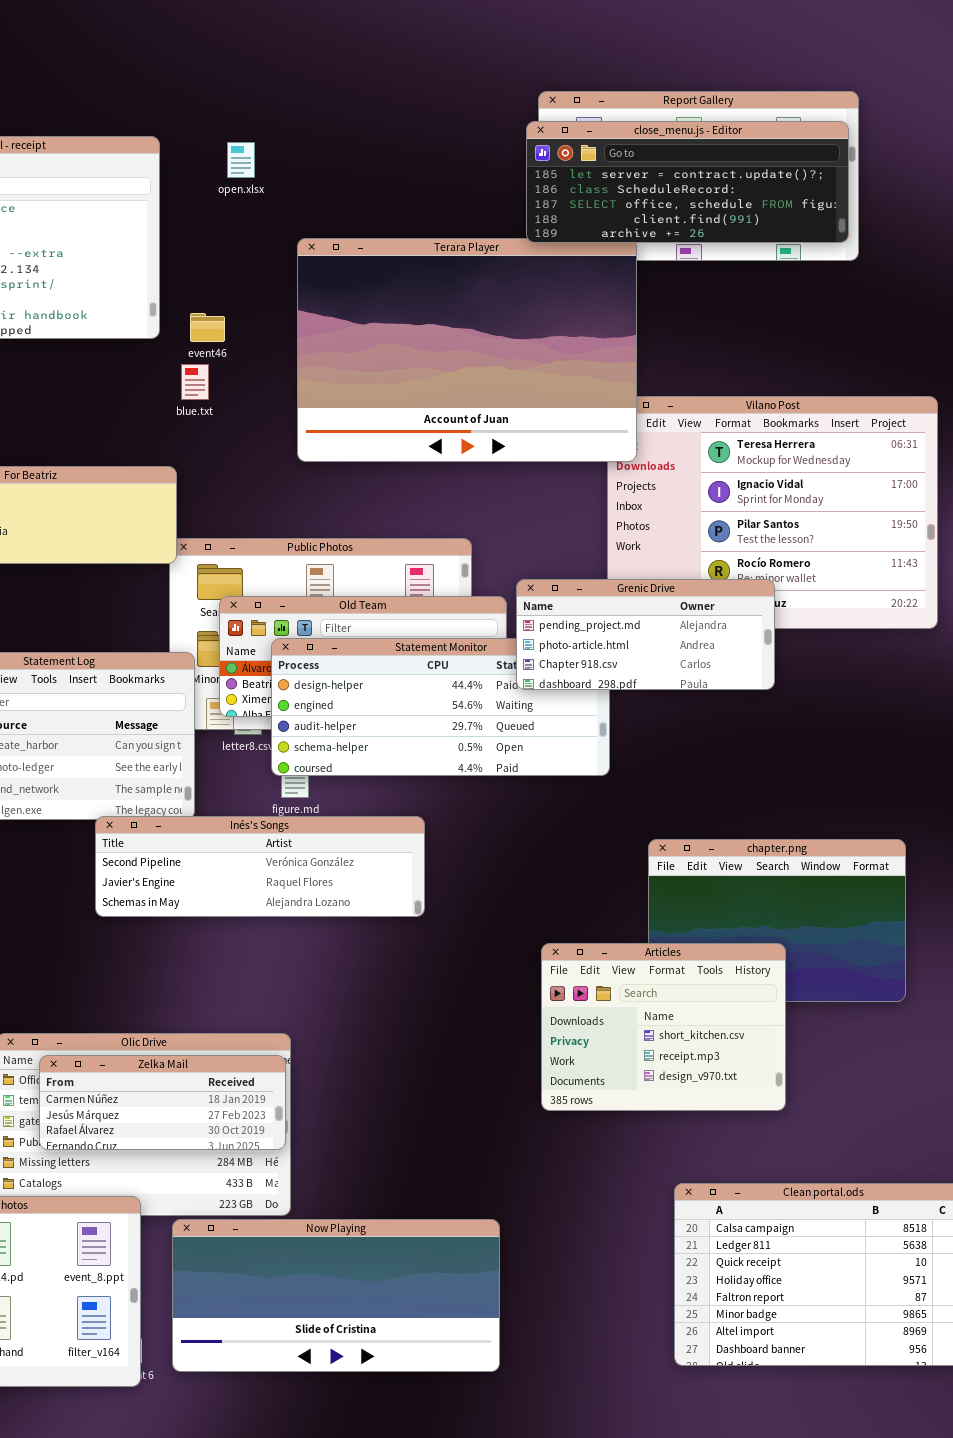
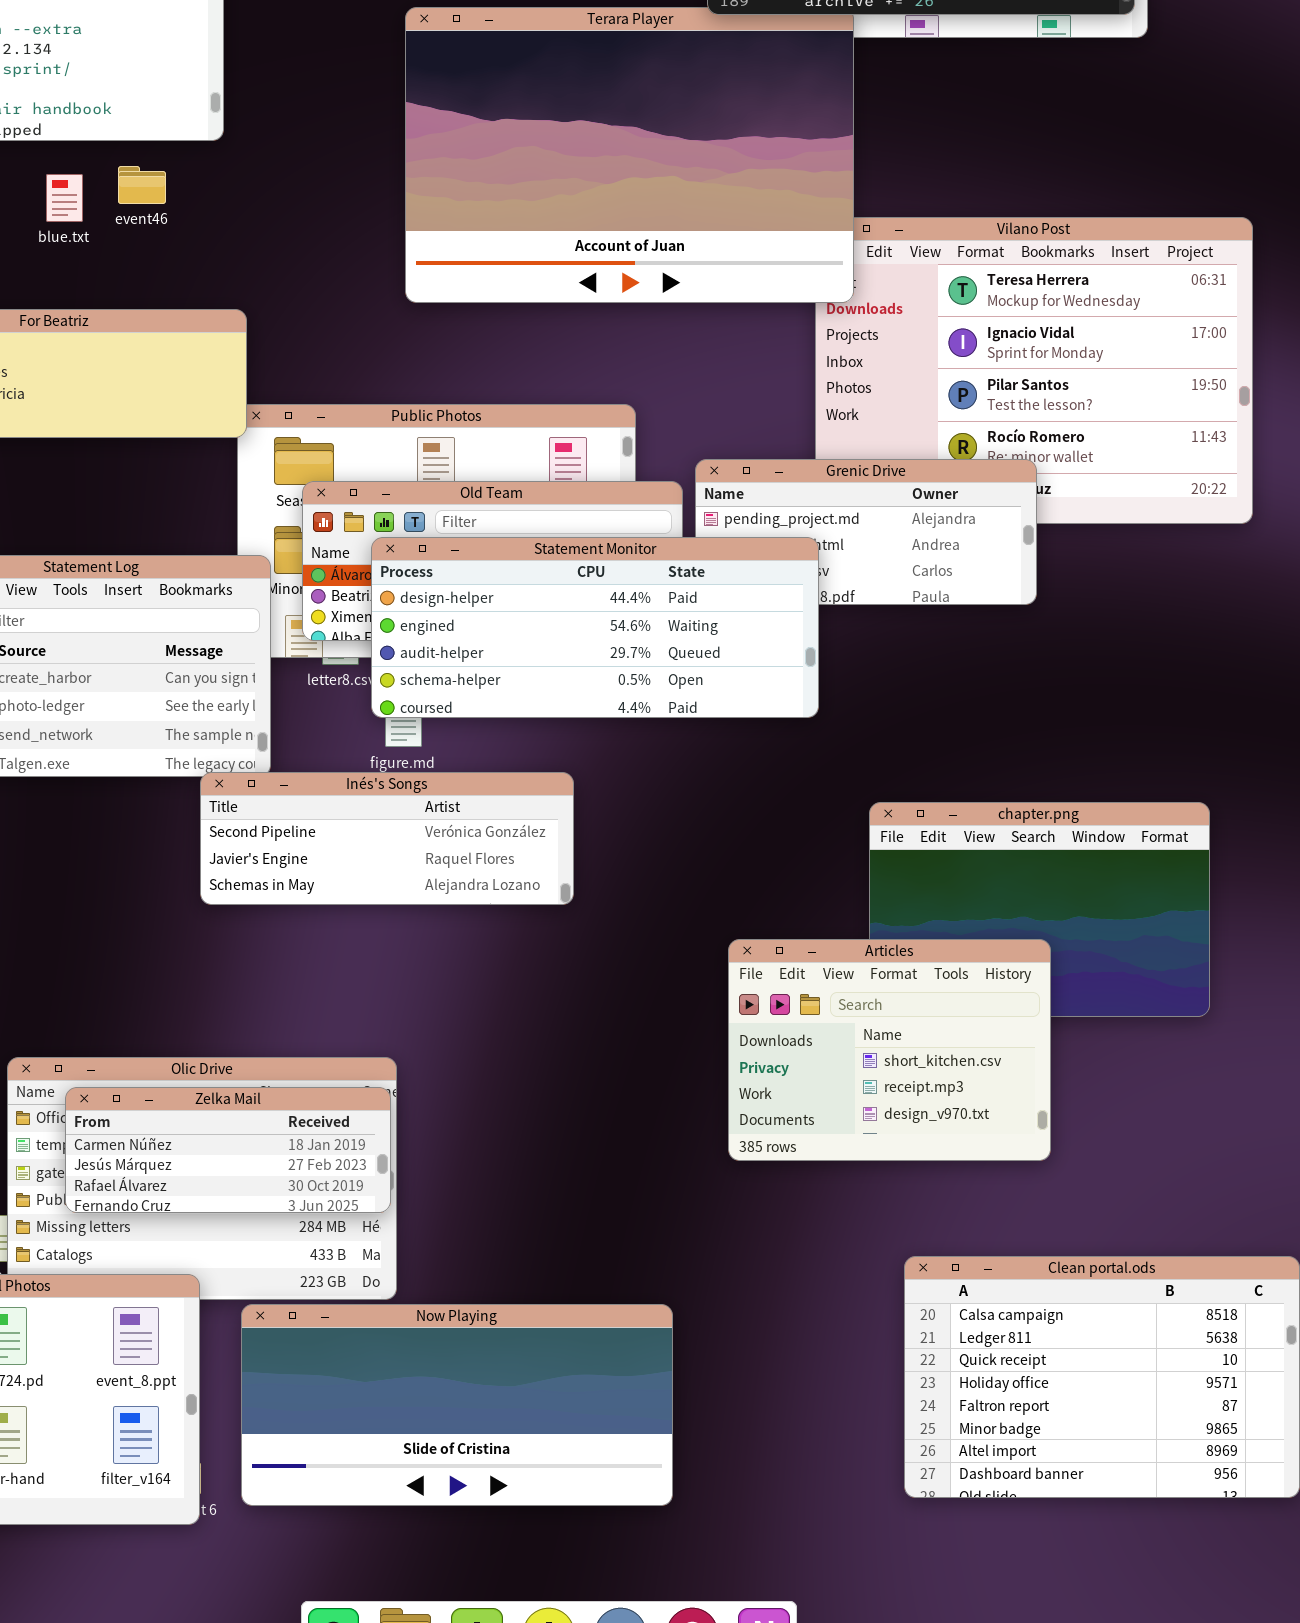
event46: [190,313,225,342] -> [118,166,166,204], moved
blue.txt: [181,364,209,400] -> [46,174,83,222], moved
Statement Monitor: [271,638,610,776] -> [371,537,819,718], raised
Inés's Songs: [95,816,425,917] -> [200,772,574,905], resized

